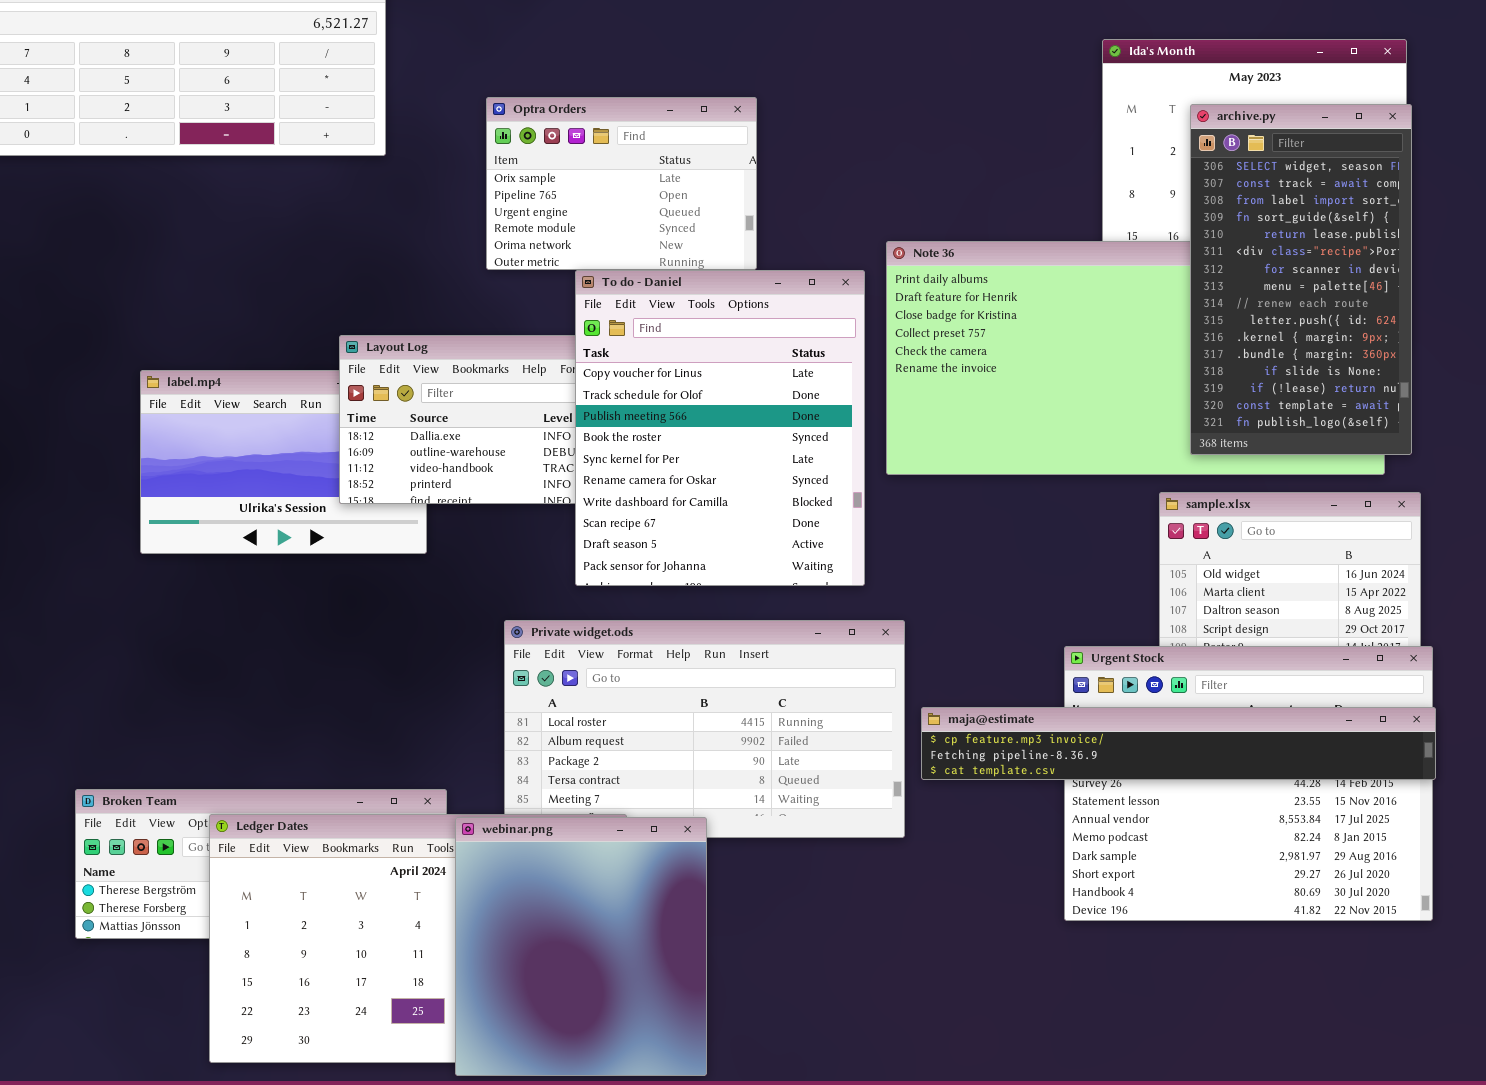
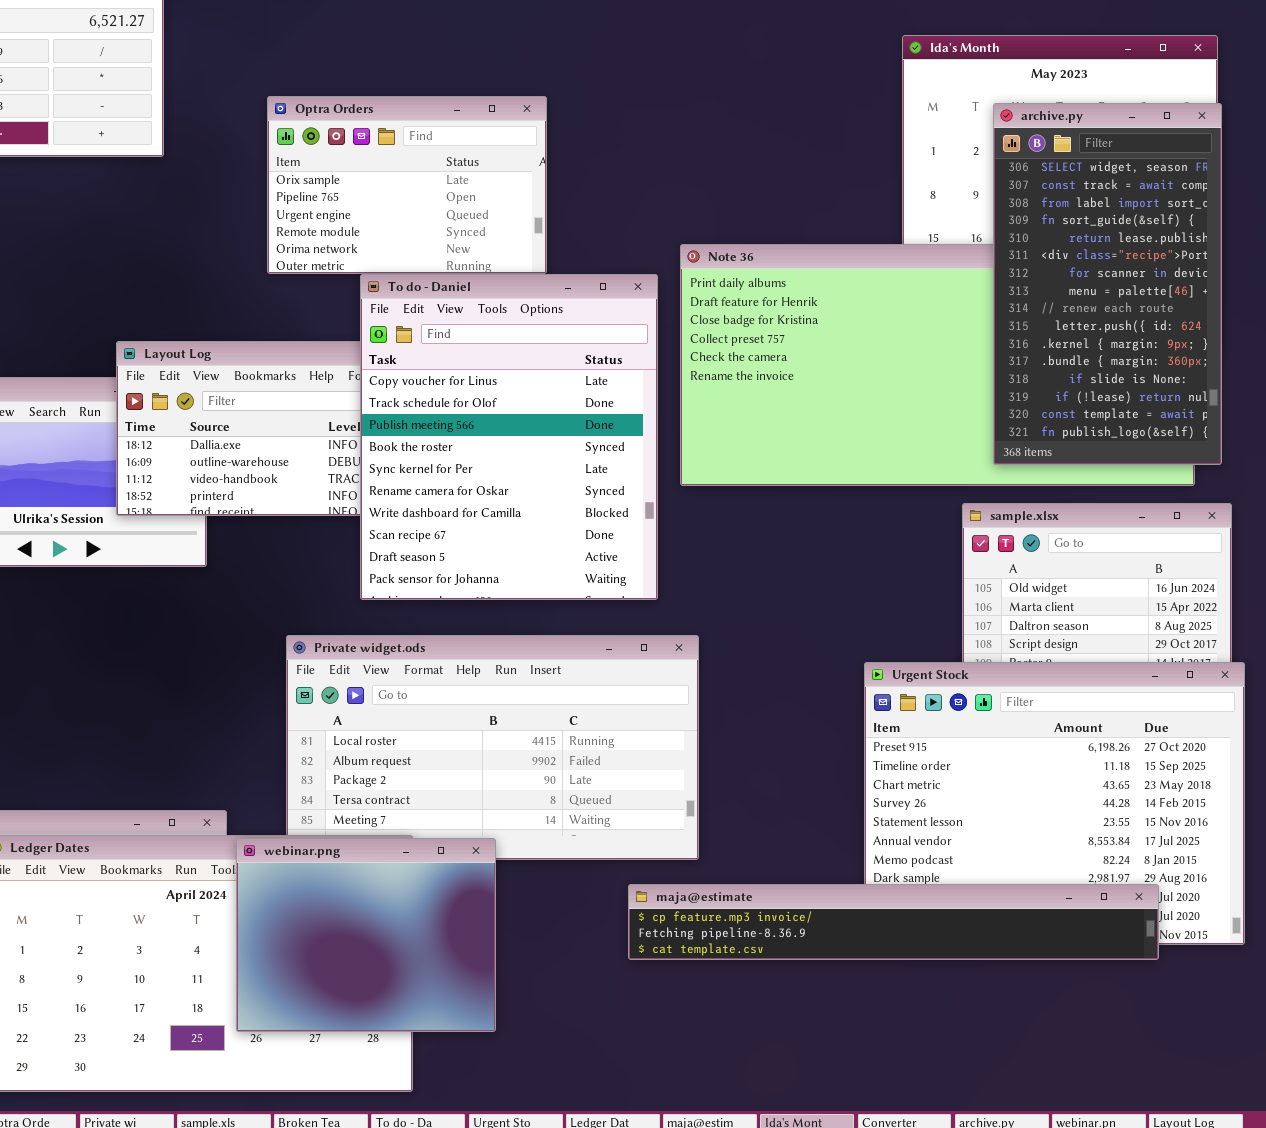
maja@estimate: [921,707,1436,780] -> [628,884,1159,960], moved
webinar.png: [455,817,707,1076] -> [236,838,496,1032], resized

